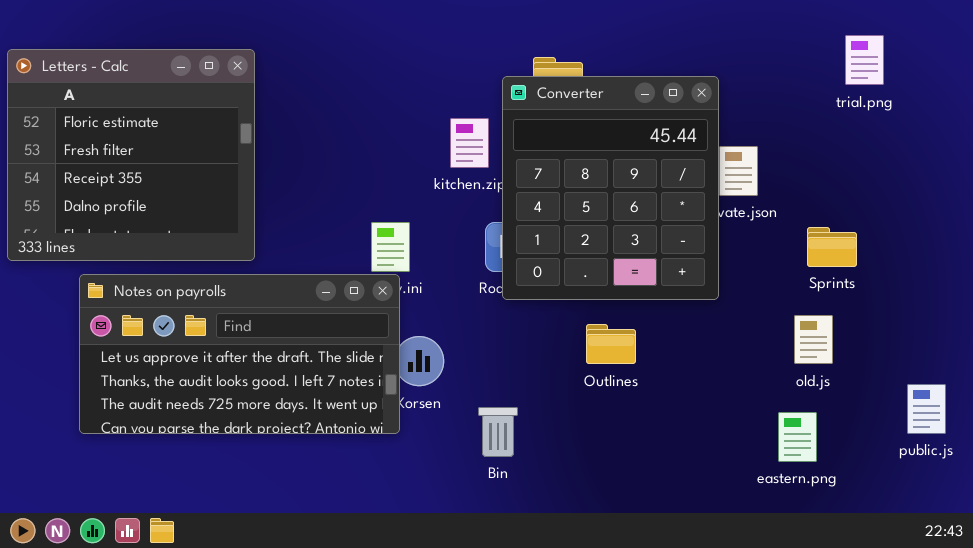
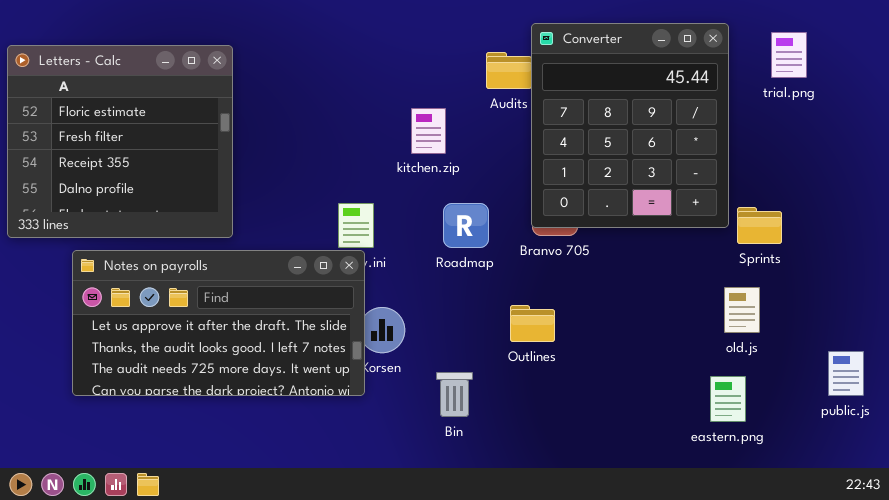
Converter: [502,76,719,300] -> [531,23,729,228], moved
Outlines: [586,324,636,364] -> [510,305,555,342], moved

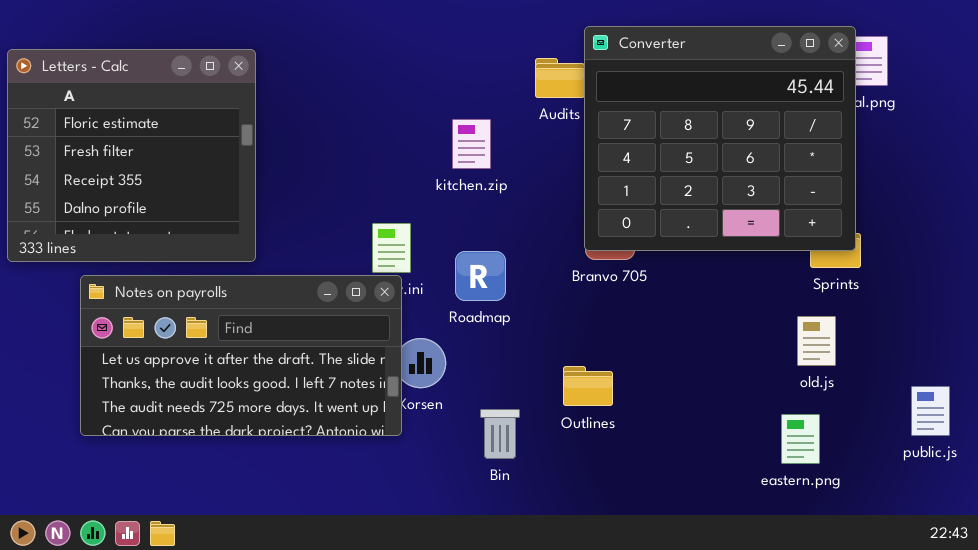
Converter: [531,23,729,228] -> [584,26,856,251], resized
Roadmap: [443,203,489,248] -> [455,251,506,301], moved
Outlines: [510,305,555,342] -> [563,366,613,406], moved

